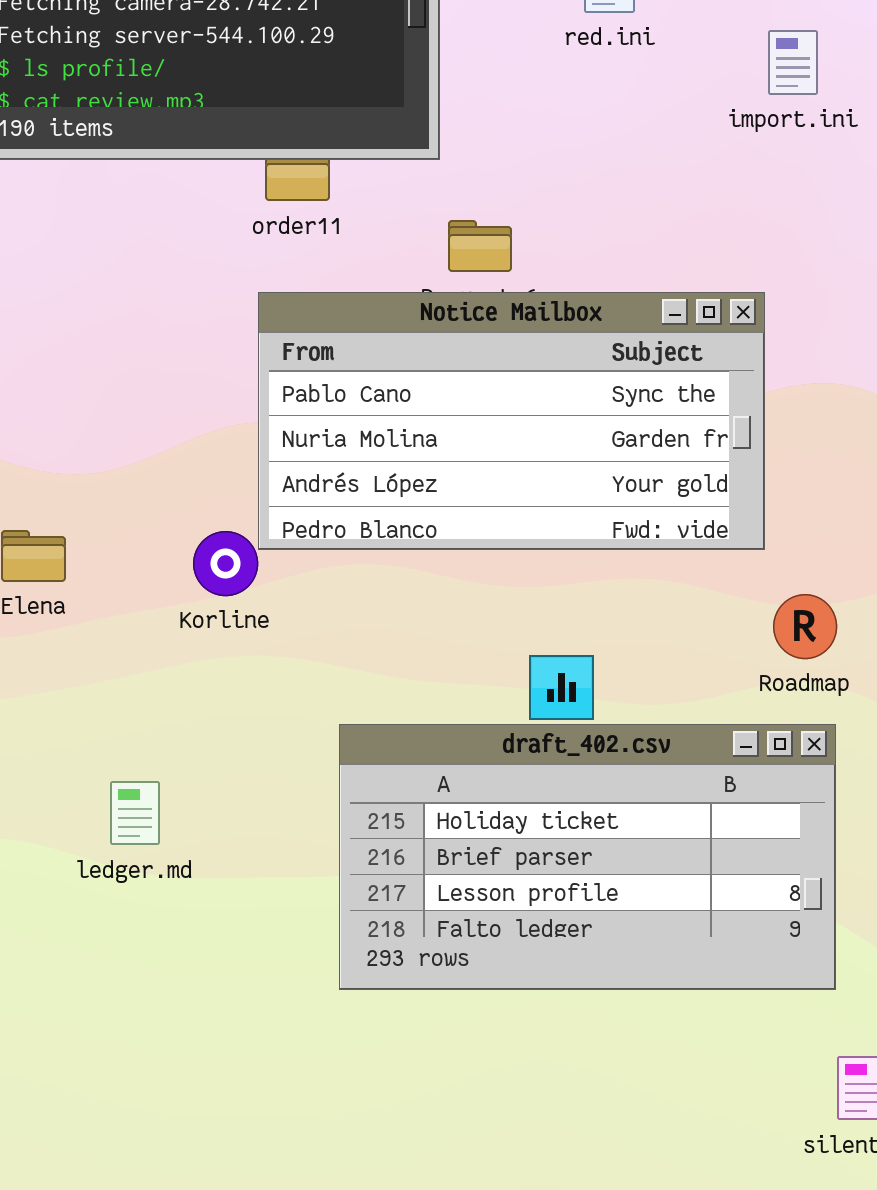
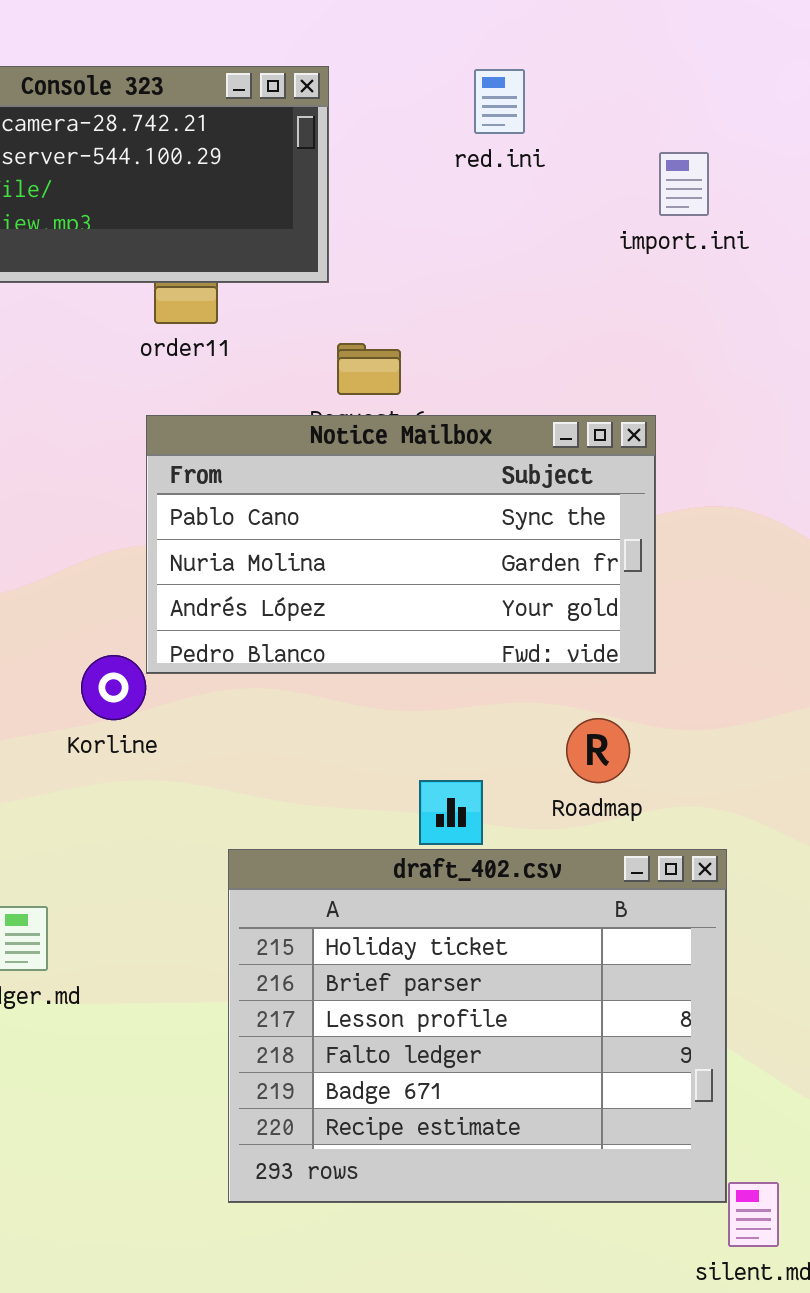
Roadmap: [773,594,837,659] -> [566,718,630,783], moved
draft_402.csv: [339,724,836,990] -> [228,849,727,1203], resized

